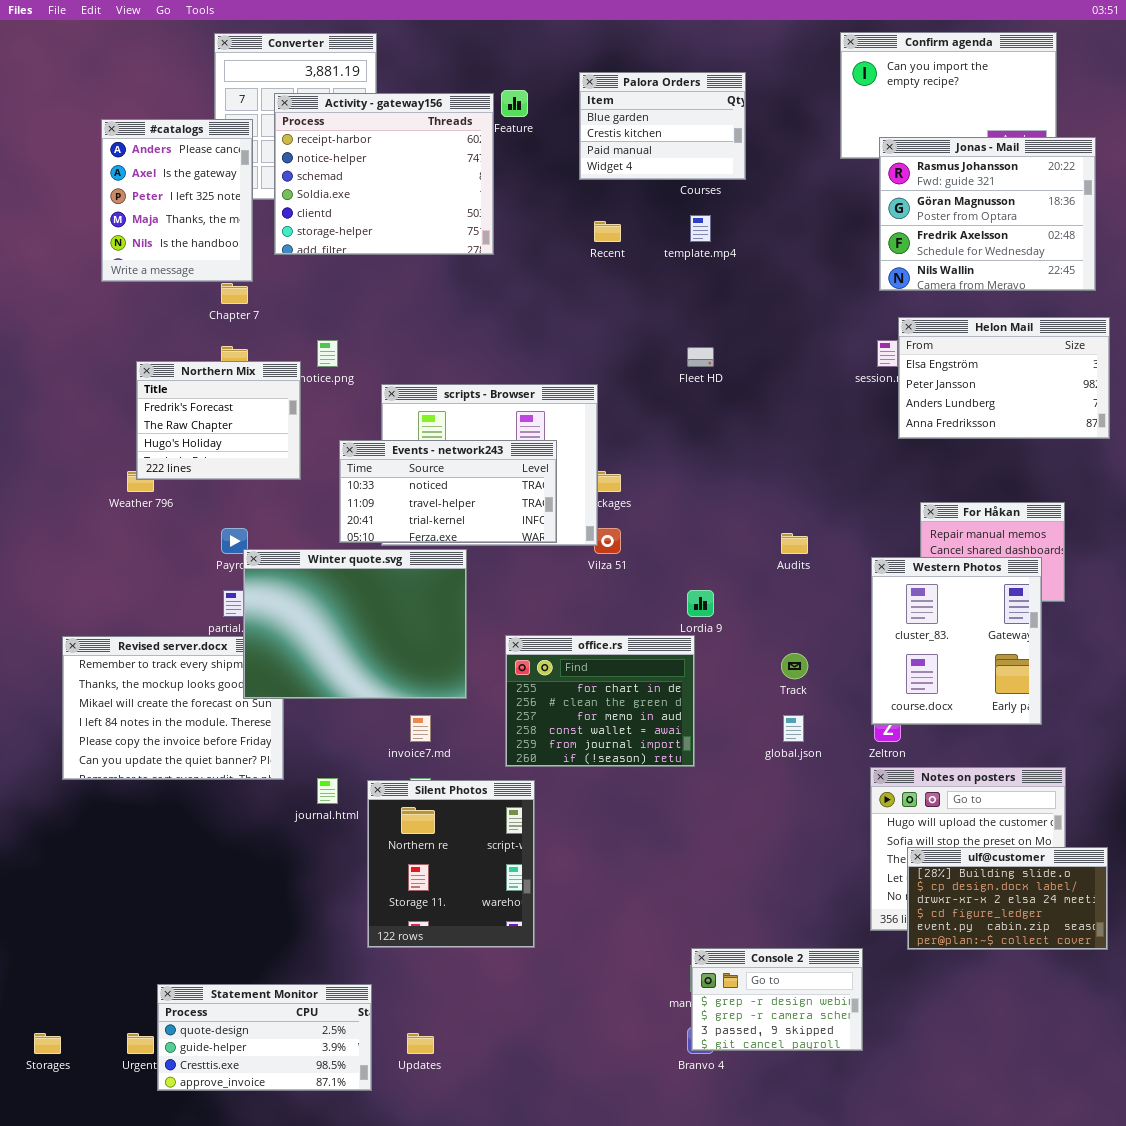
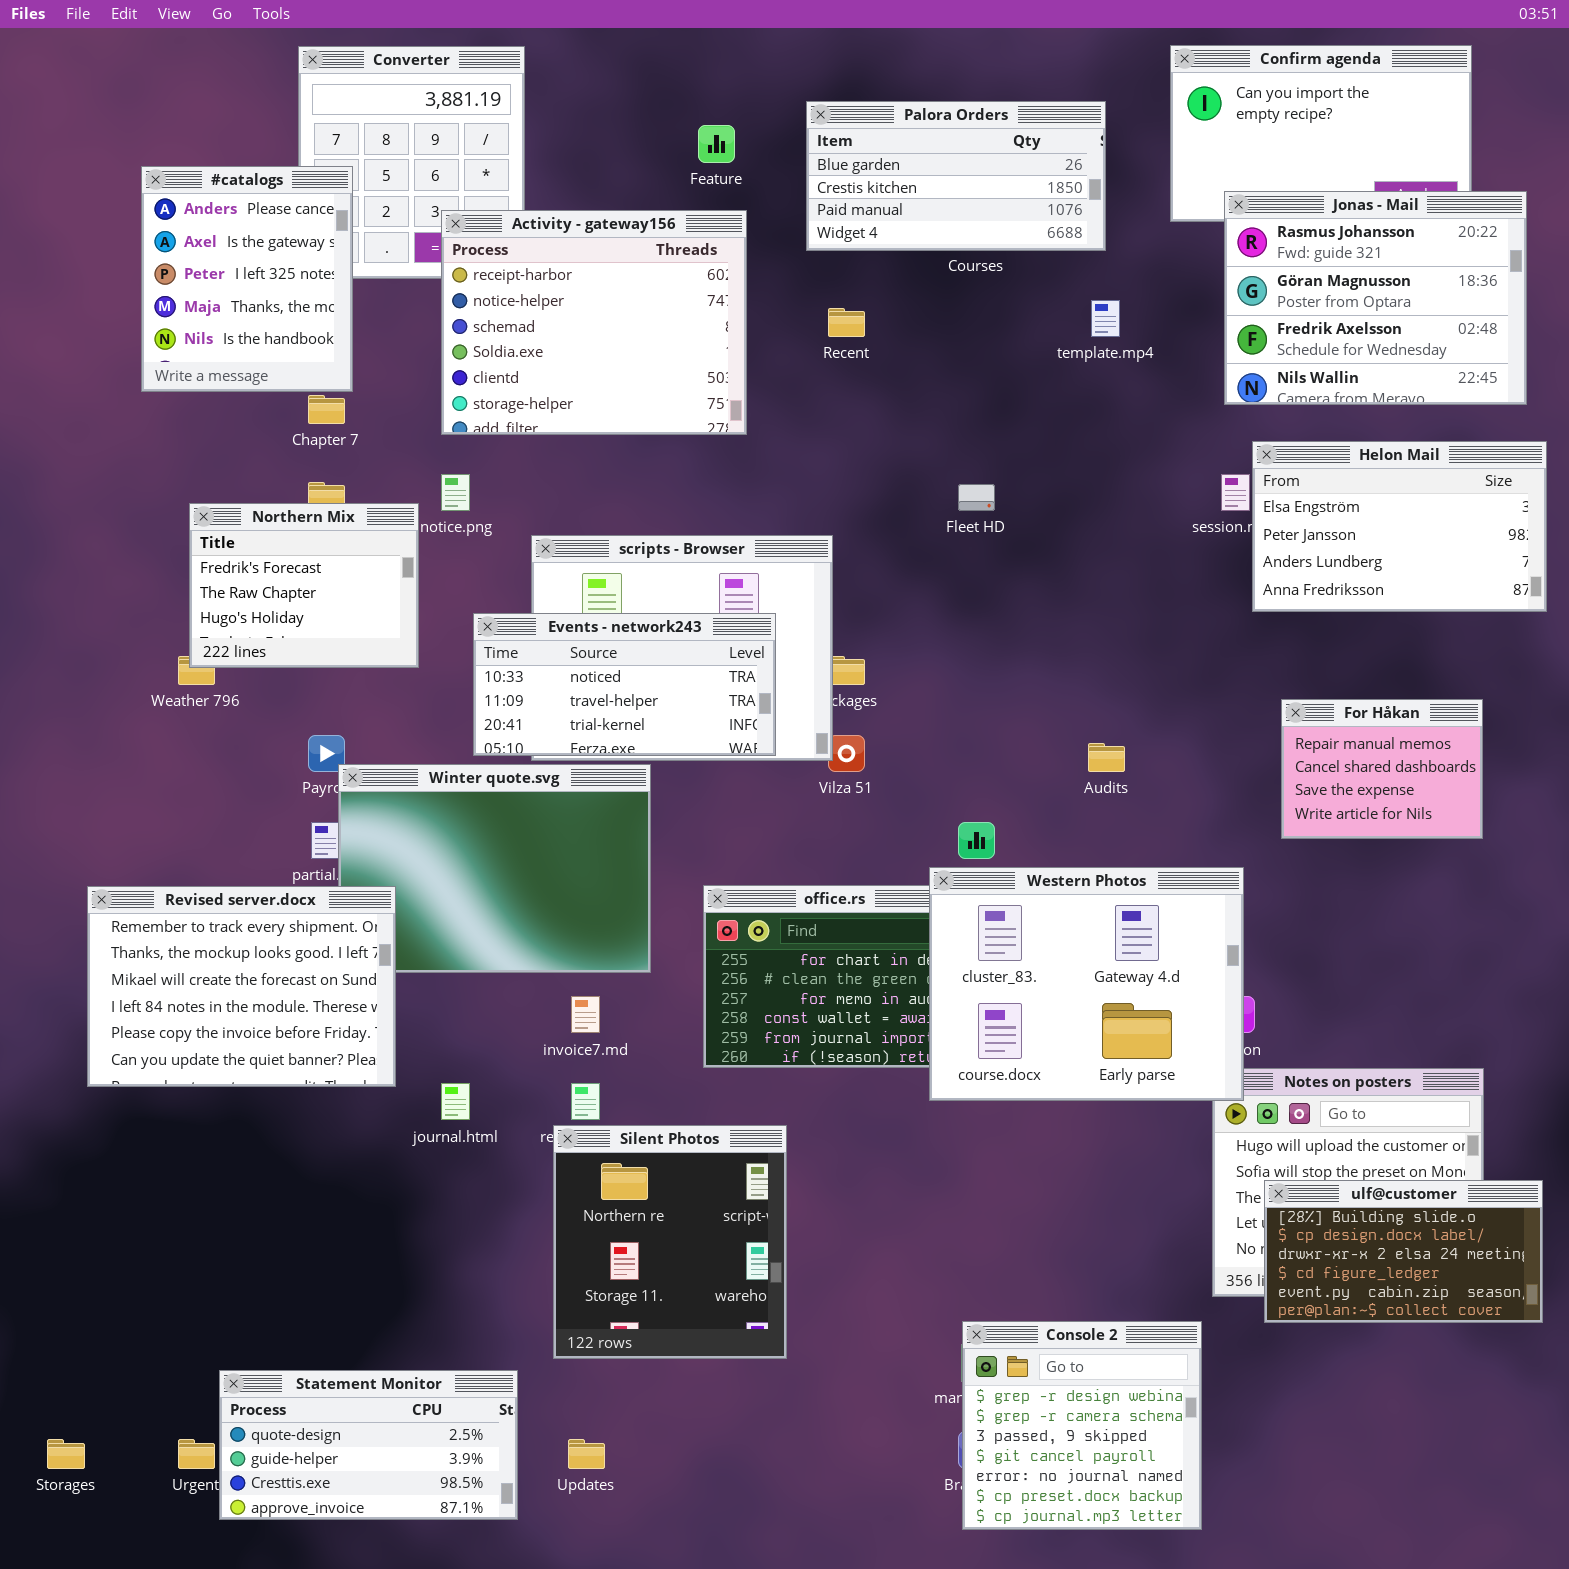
Palora Orders: [579,72,746,180] -> [806,101,1106,251], resized
Activity - gateway156: [274,93,494,255] -> [441,210,747,435], moved
template.mp4: [690,215,711,242] -> [1091,300,1120,337], moved
Western Photos: [871,557,1042,725] -> [929,867,1244,1101], moved, resized
Revised server.docx: [62,636,284,780] -> [87,886,396,1087], raised
Silent Photos: [367,780,535,948] -> [553,1125,787,1359], moved
Console 2: [691,948,863,1051] -> [962,1321,1202,1530], resized

